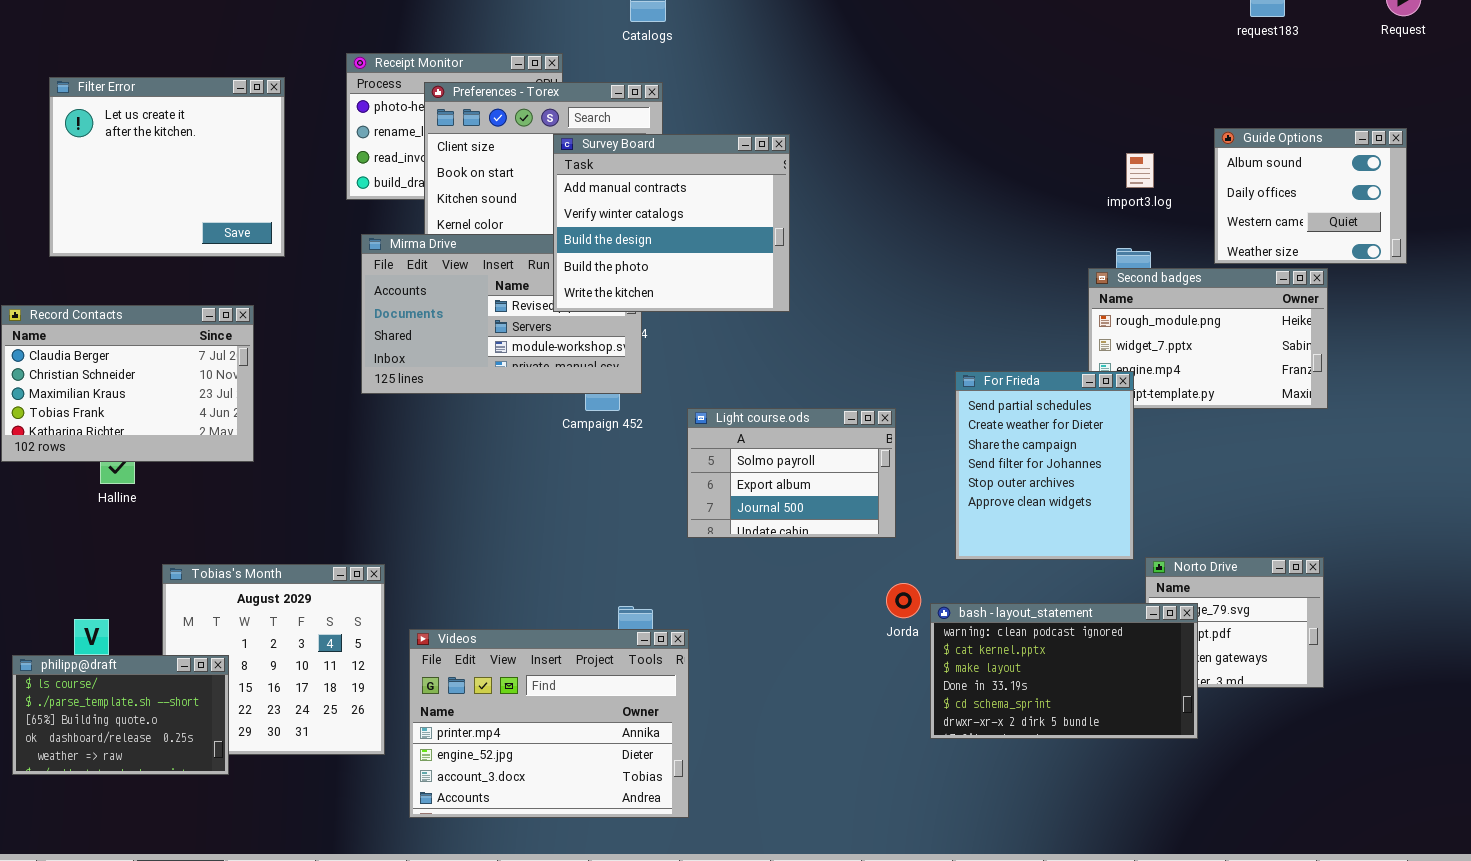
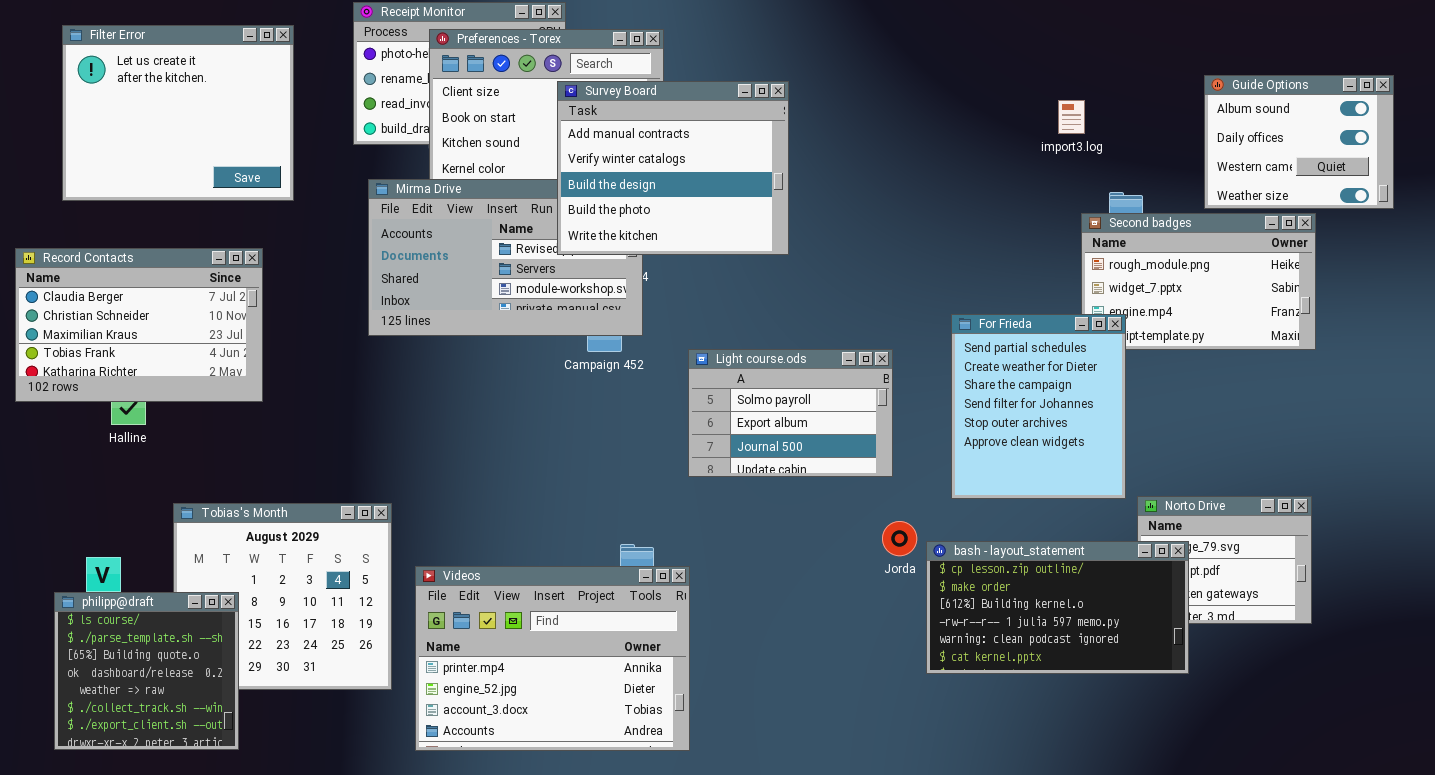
import3.log: [1126,153,1154,188] -> [1058,100,1085,134], moved
bash - layout_statement: [930,603,1198,739] -> [926,541,1189,674], scrolled up 4 rows
philipp@draft: [12,655,229,775] -> [54,592,239,750], resized

